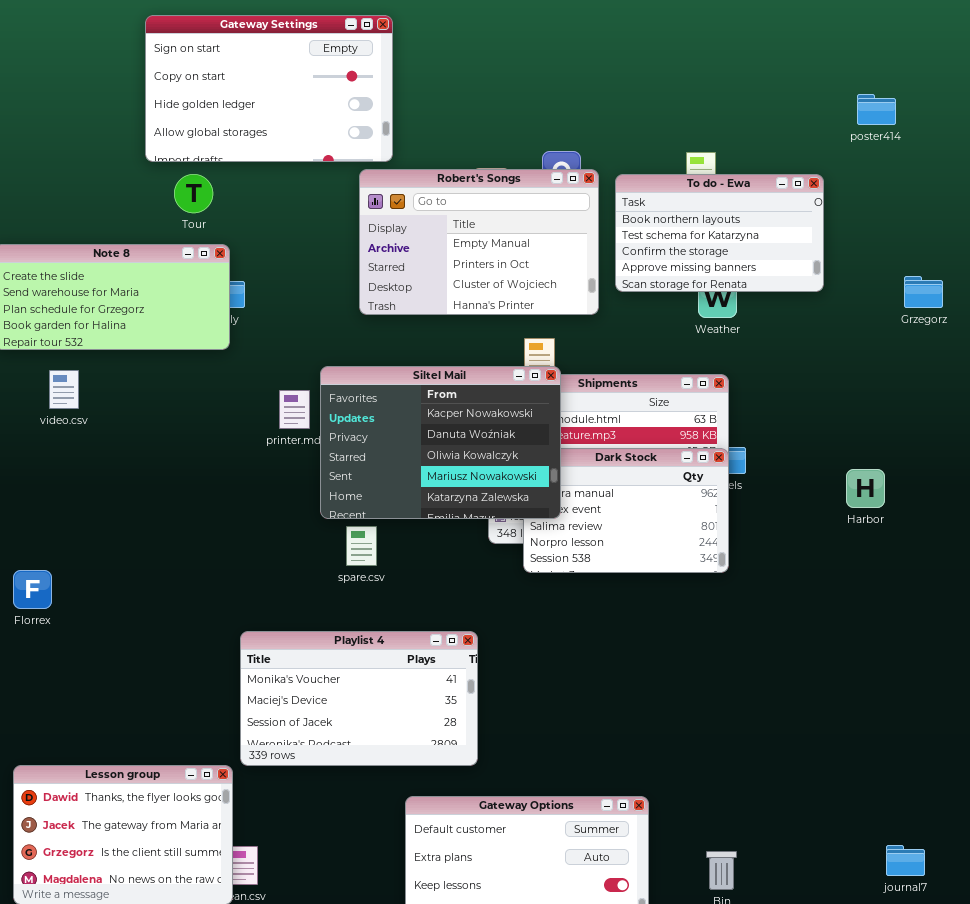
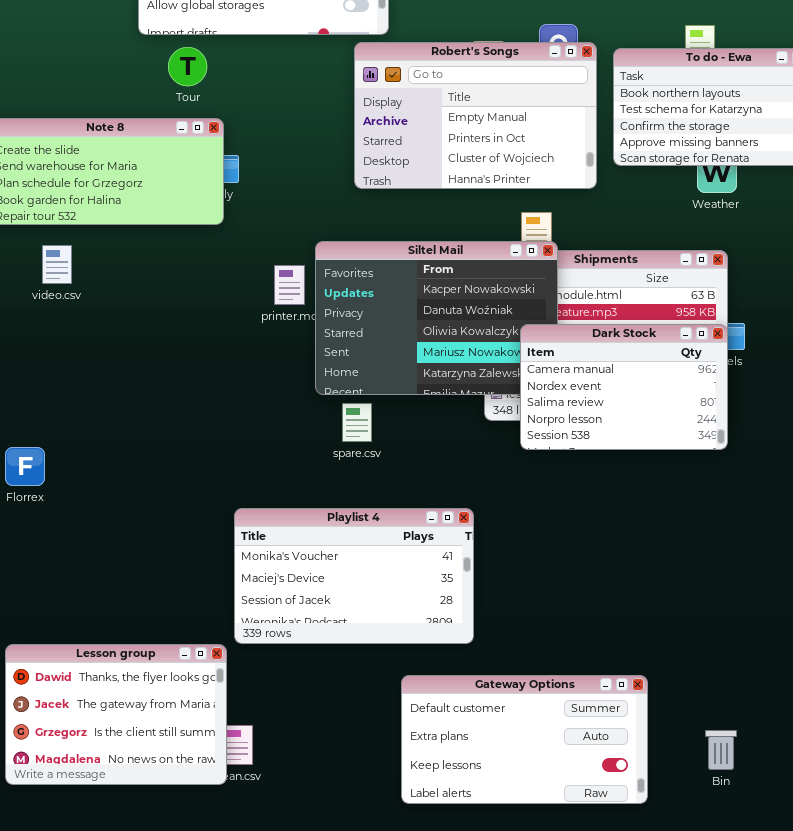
Dark Stock: [523,448,729,573] -> [520,324,728,450], raised

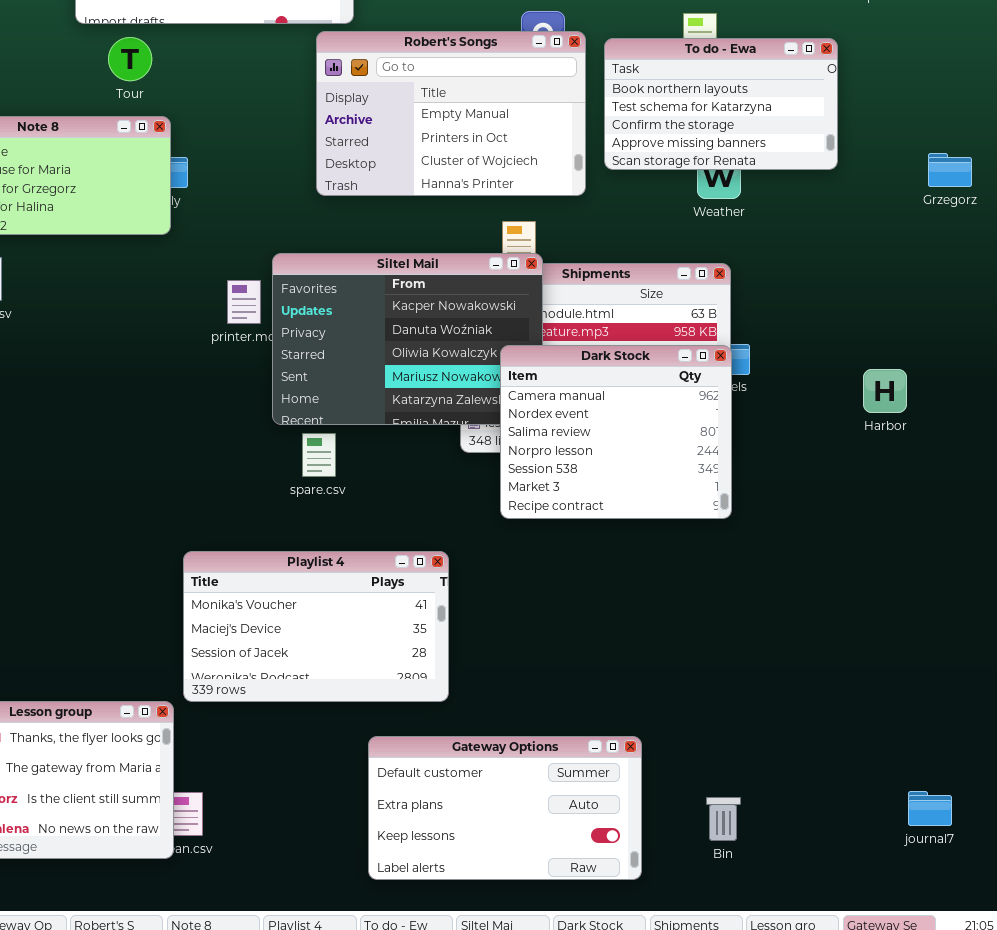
Dark Stock: [520,324,728,450] -> [500,345,732,519], resized

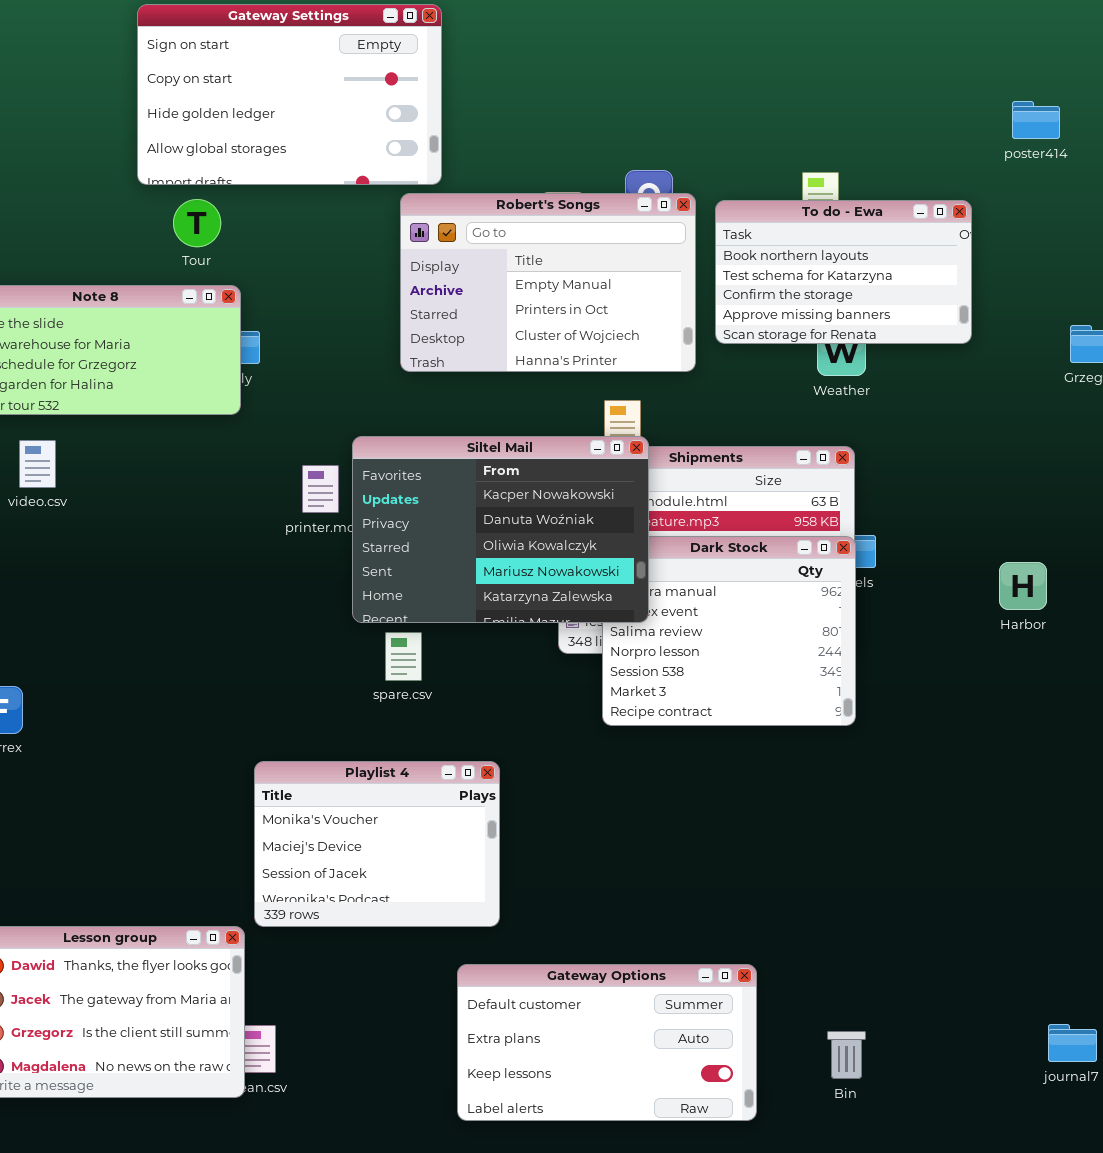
Siltel Mail: [272,253,543,425] -> [352,436,649,623], raised
Playlist 4: [183,551,449,702] -> [254,761,500,927], resized

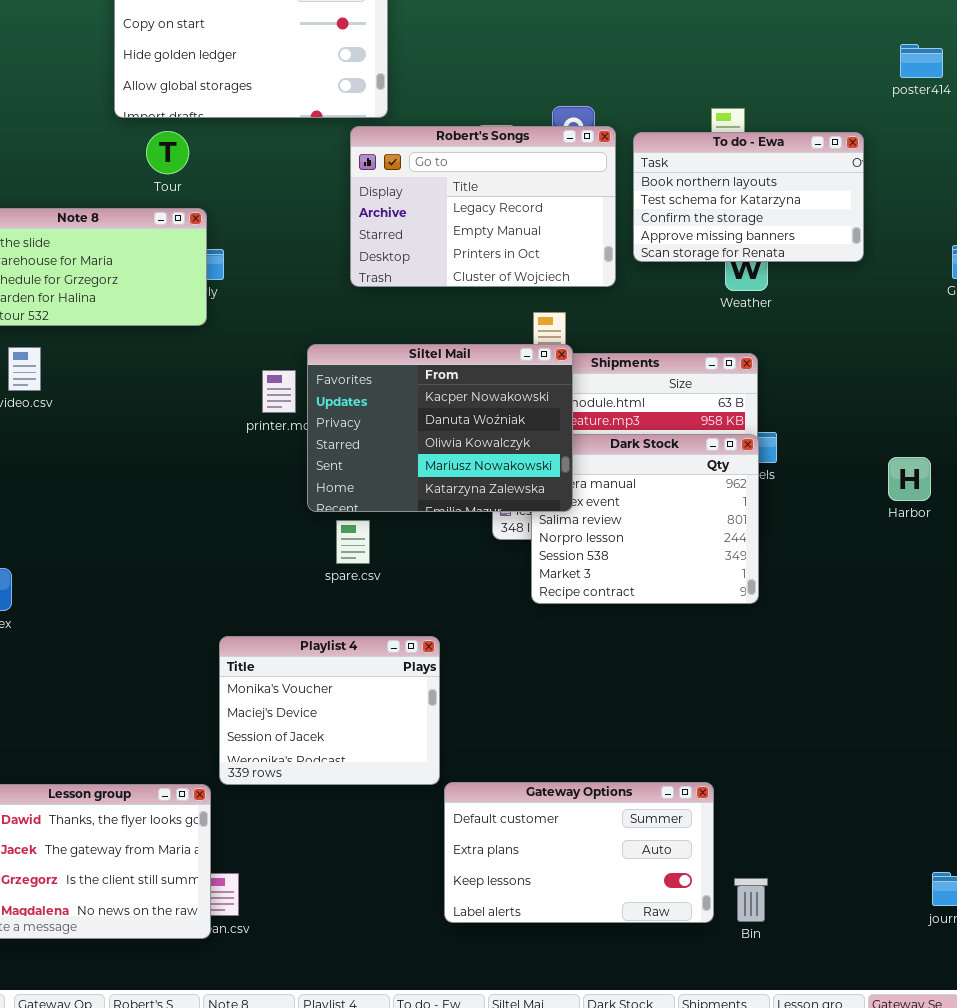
Robert's Songs: [400,193,696,372] -> [350,126,616,287], scrolled up 1 row
Gateway Options: [457,964,757,1121] -> [444,782,714,923], moved

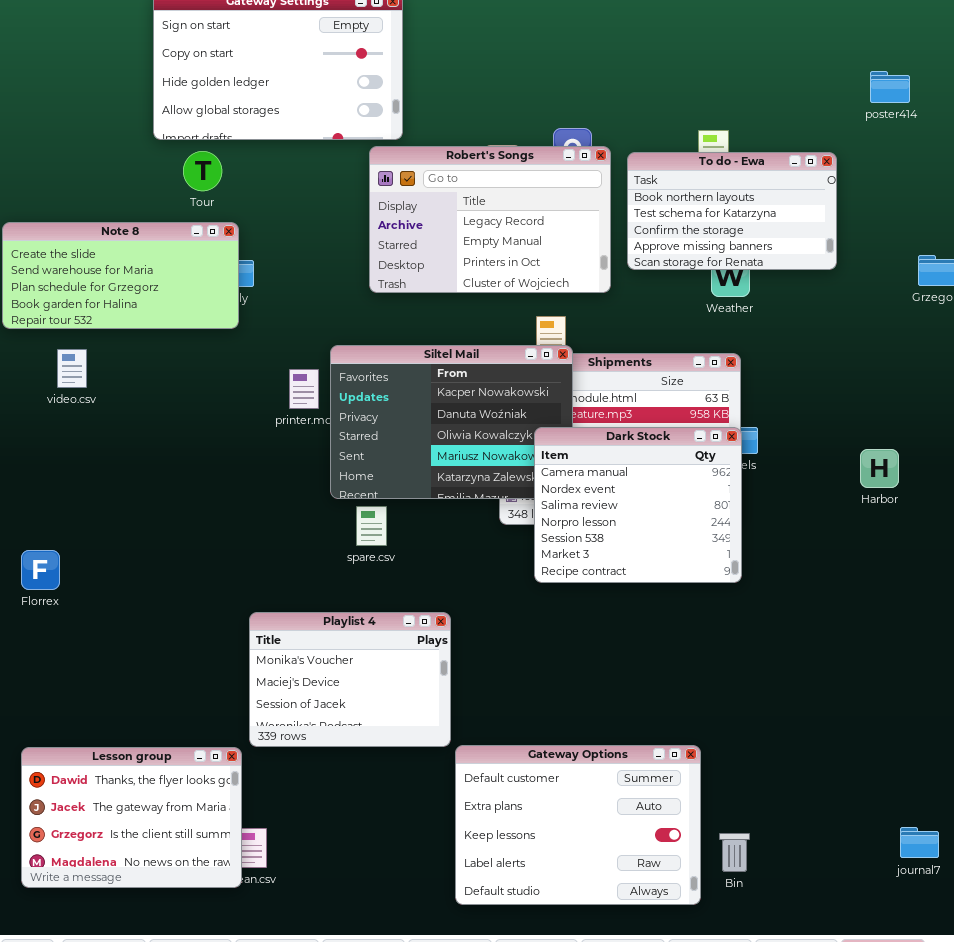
Dark Stock: [531,434,759,604] -> [534,427,742,583], raised
Gateway Options: [444,782,714,923] -> [455,745,701,905], resized

